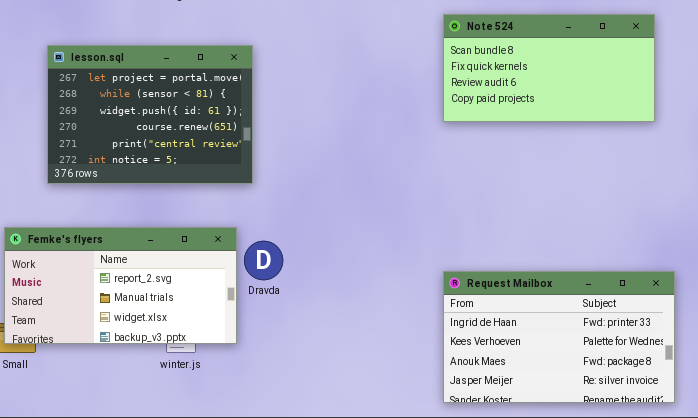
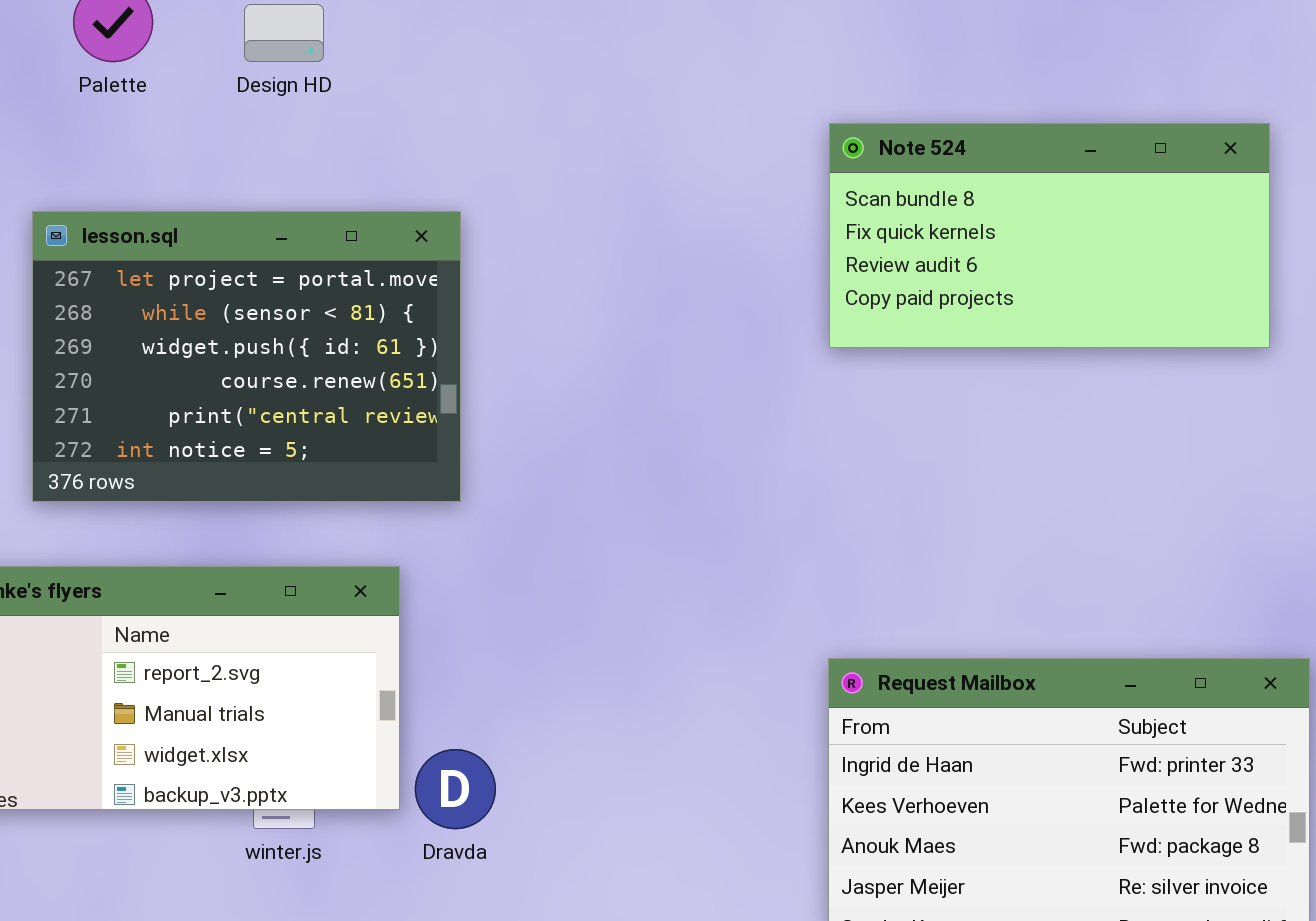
lesson.sql: [47,45,253,184] -> [32,211,461,502], moved
Dravda: [244,241,283,280] -> [415,749,496,829], moved

